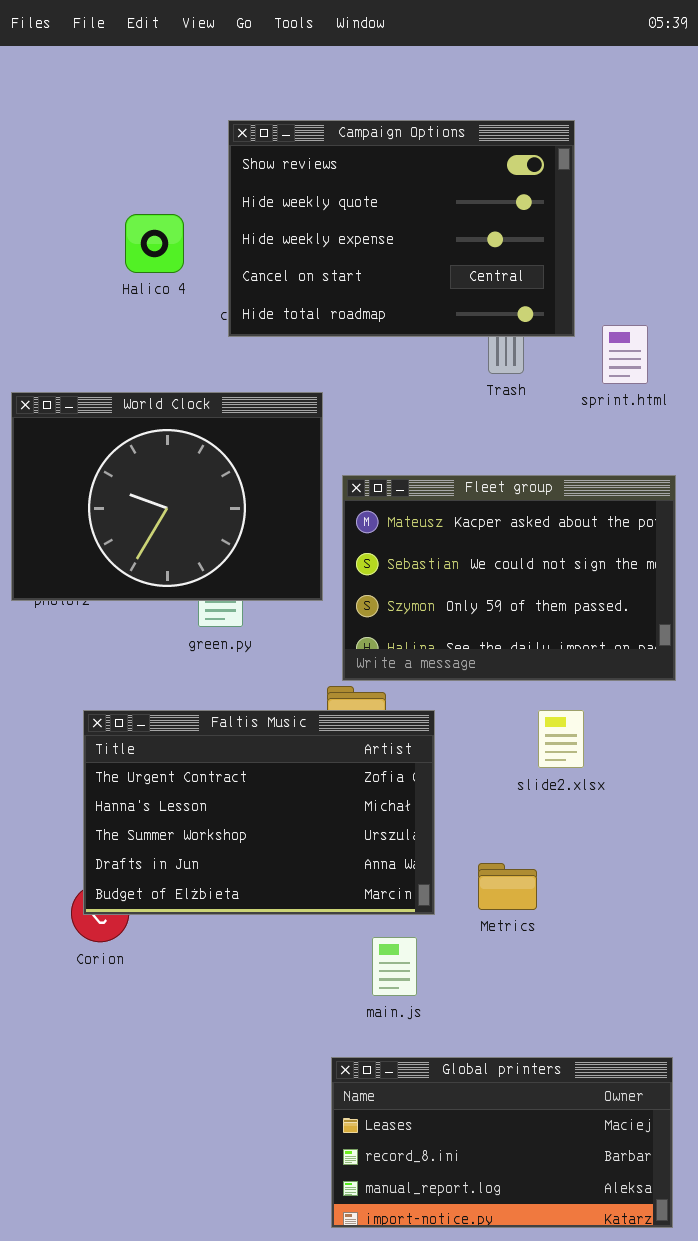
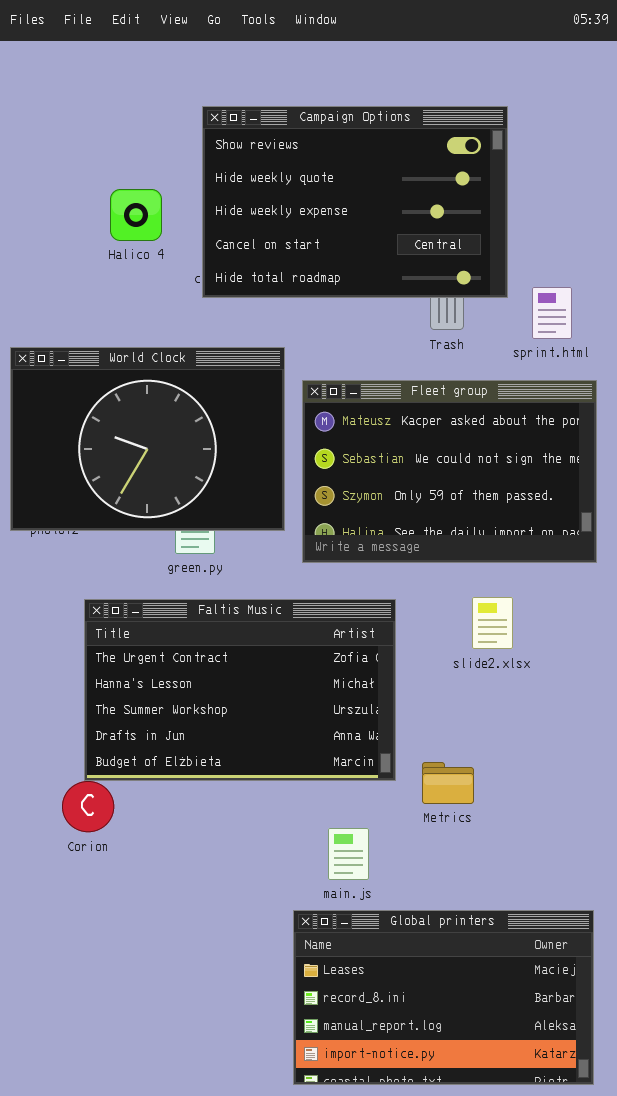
Fleet group: [342,475,676,681] -> [302,380,597,563], moved
Faltis Music: [83,710,435,915] -> [84,599,396,781], moved
slide2.xlsx: [538,710,584,768] -> [472,597,513,649], moved
Global printers: [331,1057,673,1228] -> [293,910,594,1085], resized

